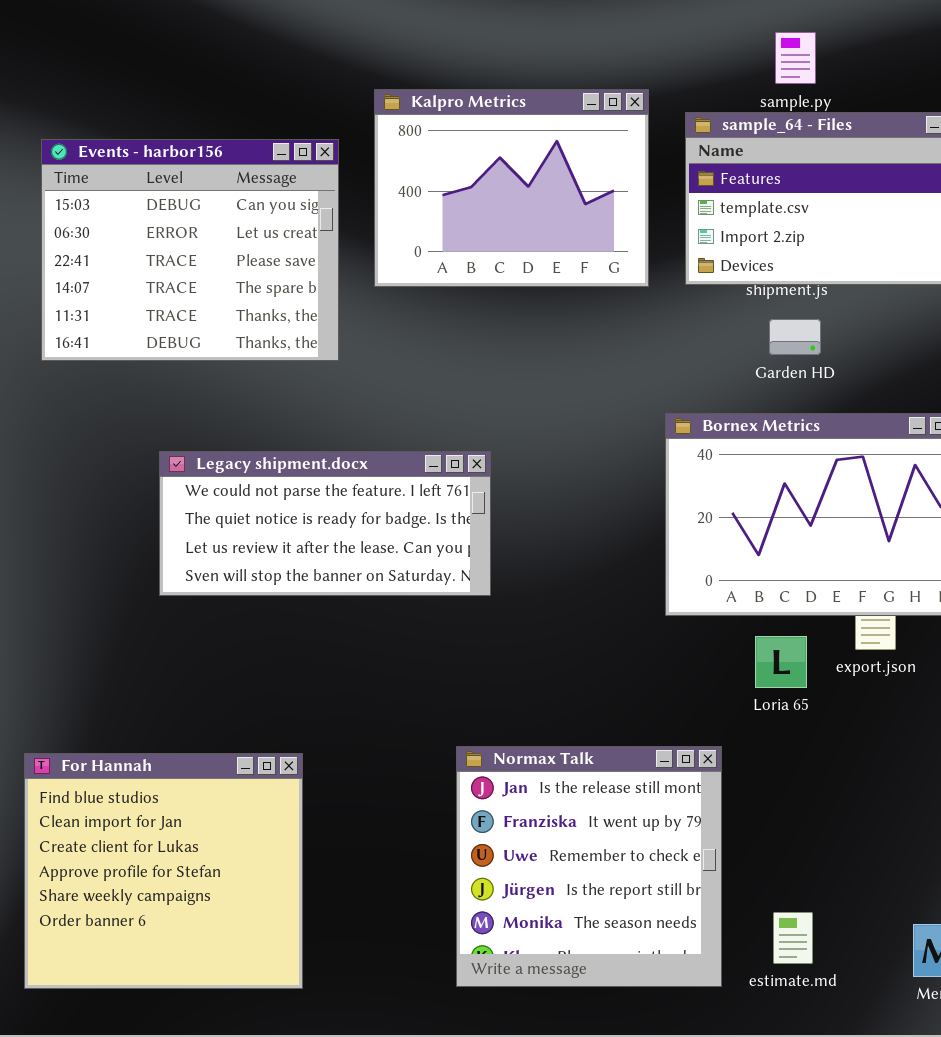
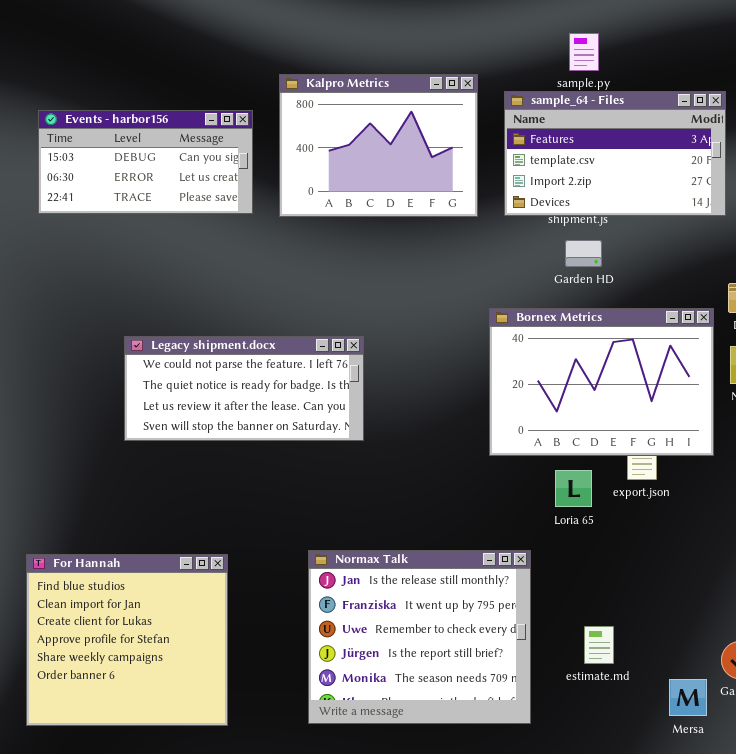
Events - harbor156: [41,139,339,361] -> [38,110,253,214], resized
Normax Talk: [456,746,722,987] -> [308,550,531,724], resized
estimate.md: [773,912,813,964] -> [584,626,614,664], moved

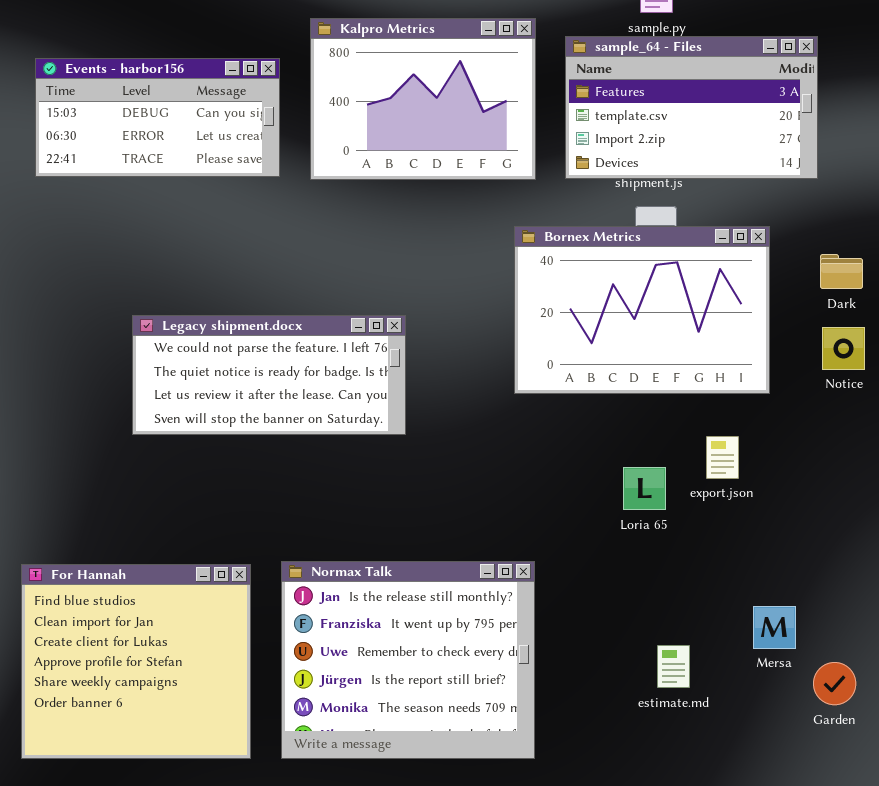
Bornex Metrics: [489,308,714,456] -> [514,226,770,394], moved
Normax Talk: [308,550,531,724] -> [281,561,535,759], moved
Mersa: [669,679,707,716] -> [753,606,796,649], moved

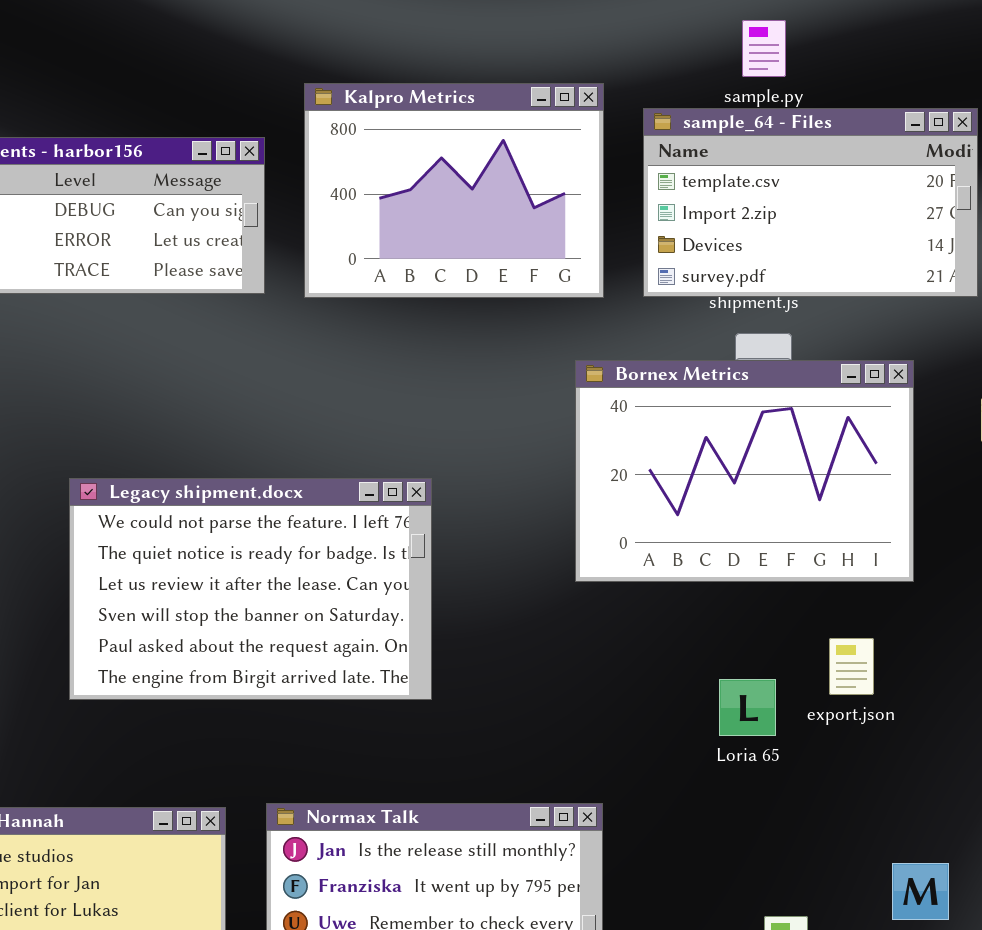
sample_64 - Files: [565,36,818,179] -> [643,108,978,297], scrolled down 1 row
Legacy shipment.docx: [132,315,406,435] -> [69,478,432,700], resized

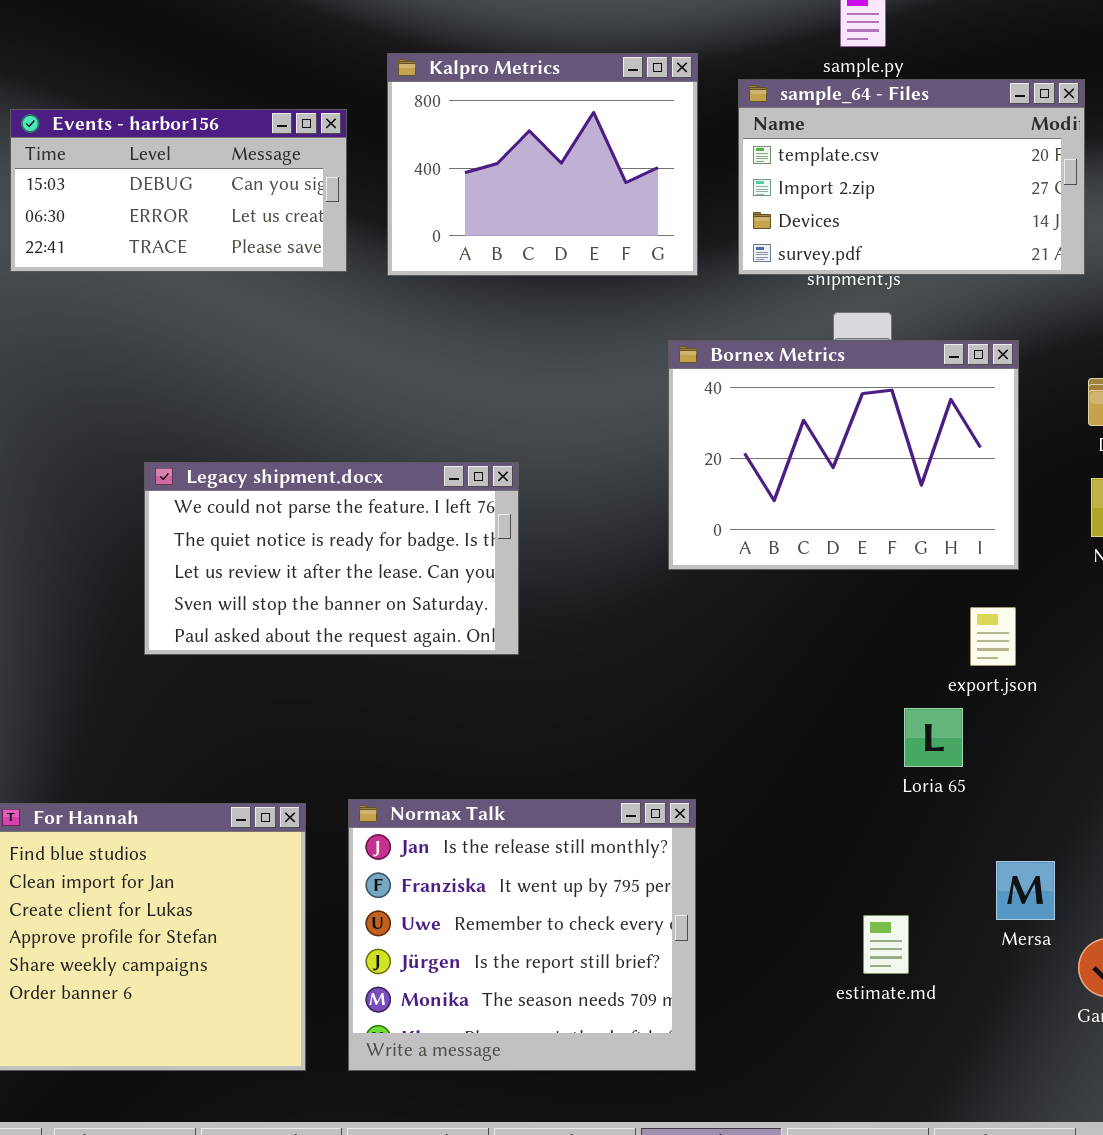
Legacy shipment.docx: [69,478,432,700] -> [144,462,519,655], resized
export.json: [829,638,874,695] -> [970,607,1016,666], moved
Loria 65: [719,679,776,736] -> [904,708,963,767], moved

